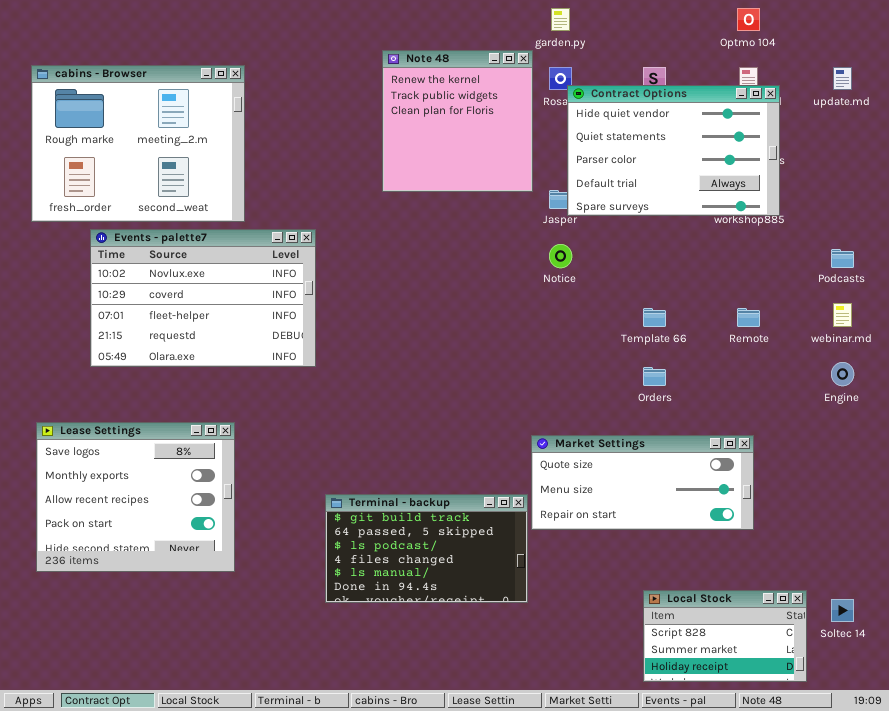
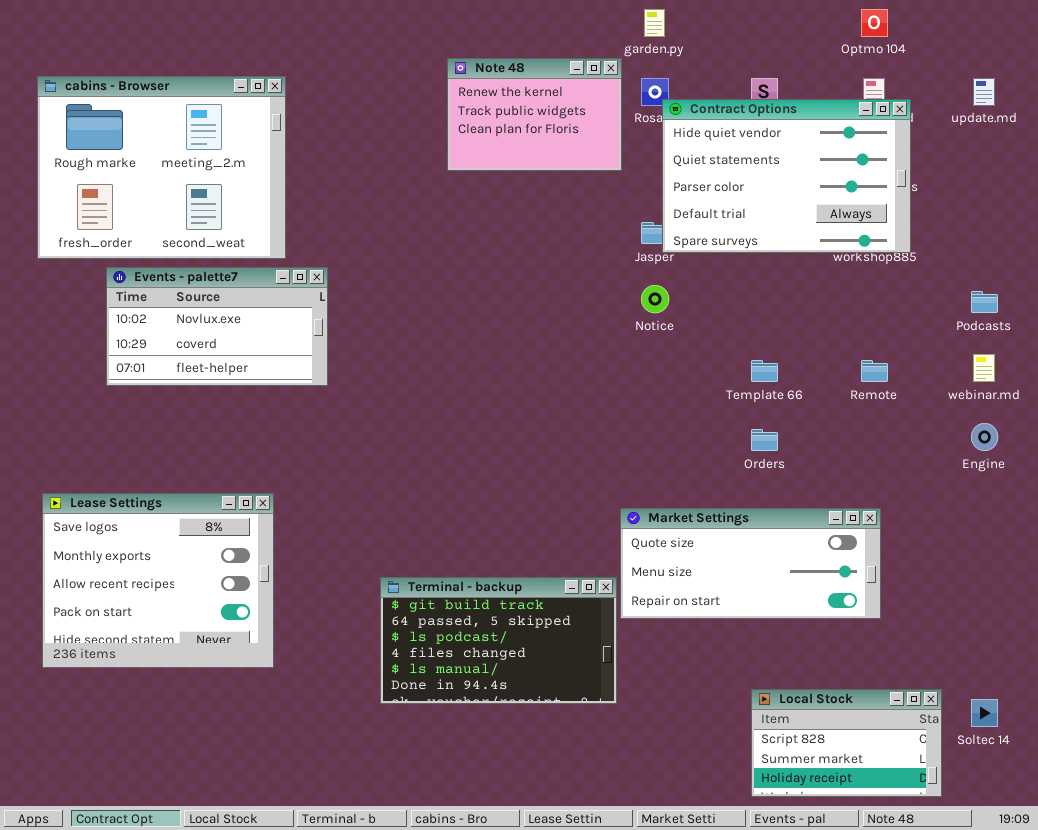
Note 48: [382,50,533,192] -> [447,58,622,171], resized
Events - palette7: [90,229,316,367] -> [106,267,328,386], resized

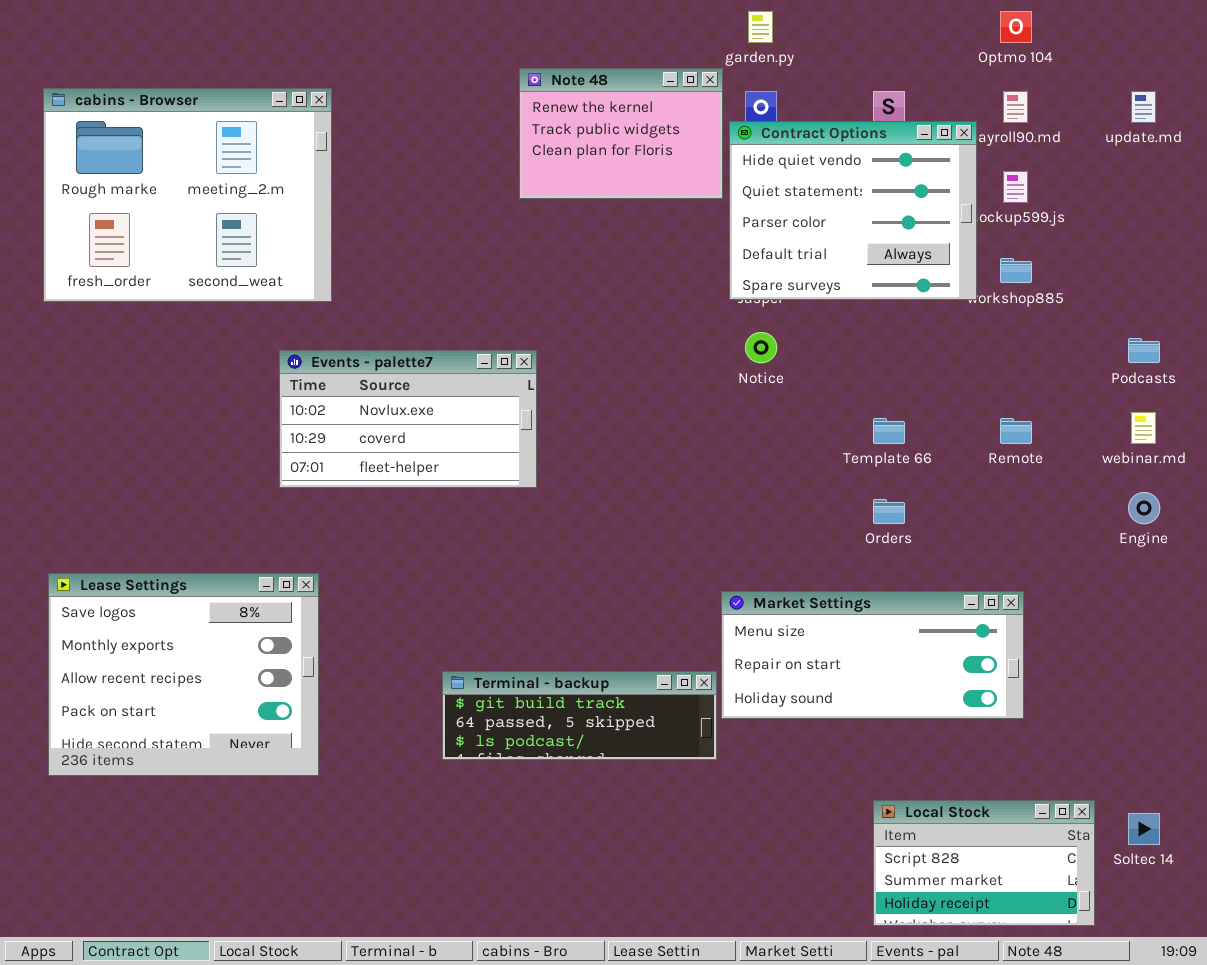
Contract Options: [662,99,911,253] -> [729,121,977,300], moved, resized
Events - palette7: [106,267,328,386] -> [279,350,537,488], moved
Market Settings: [620,508,881,619] -> [721,591,1024,719], scrolled down 1 row
Terminal - backup: [380,577,617,704] -> [442,671,717,760], resized

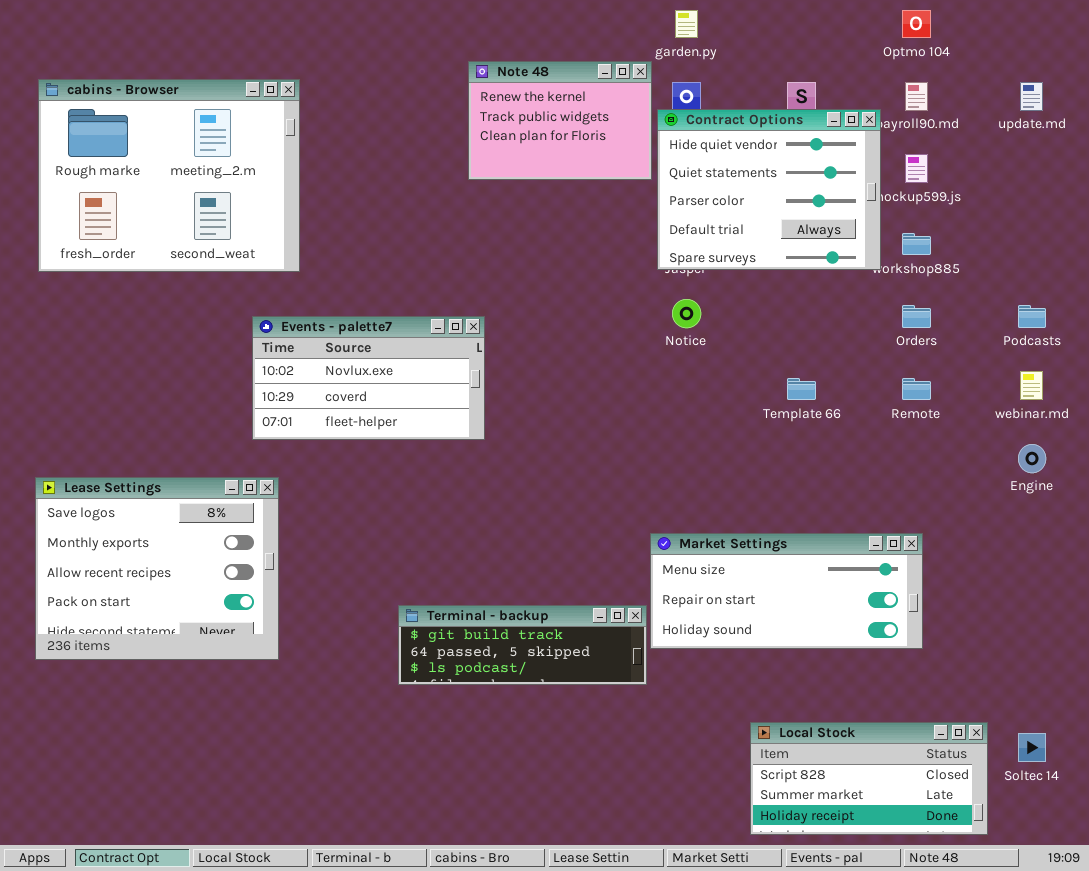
Orders: [873,499,905,524] -> [902,305,931,328], moved
Lease Settings: [48,573,319,776] -> [35,477,279,660], moved
Local Stock: [873,800,1095,926] -> [750,722,988,835], resized

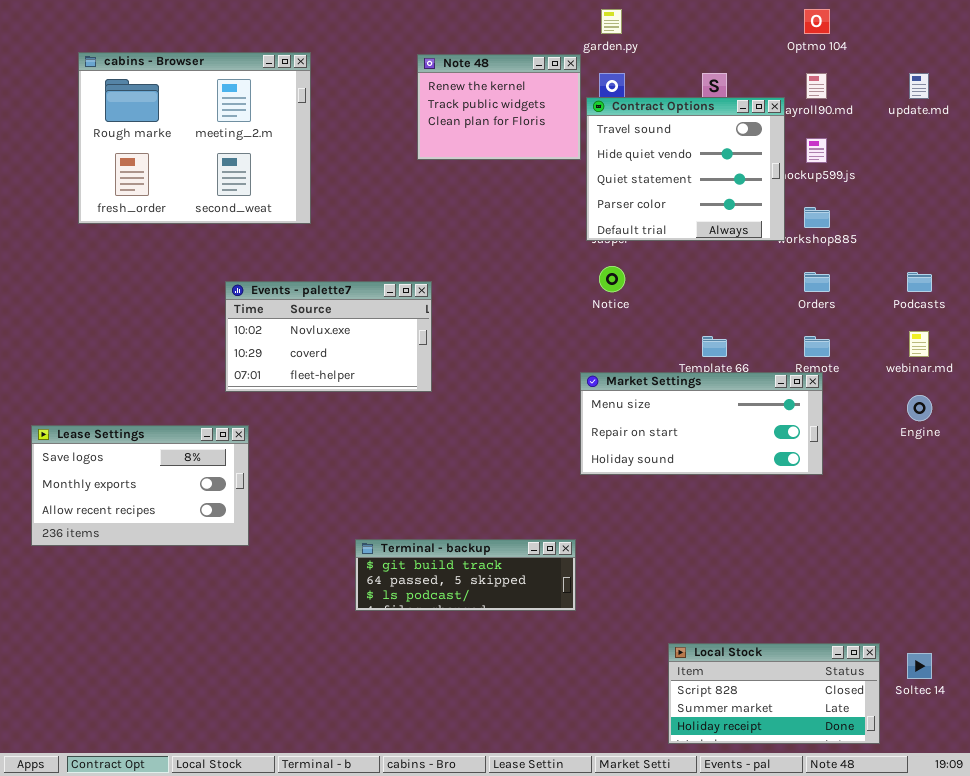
cabins - Browser: [38,79,300,272] -> [78,52,311,224], moved
Contract Options: [657,109,881,270] -> [586,97,785,241], scrolled up 1 row
Lease Settings: [35,477,279,660] -> [31,425,249,546], resized
Market Settings: [650,533,923,649] -> [580,372,823,475], moved

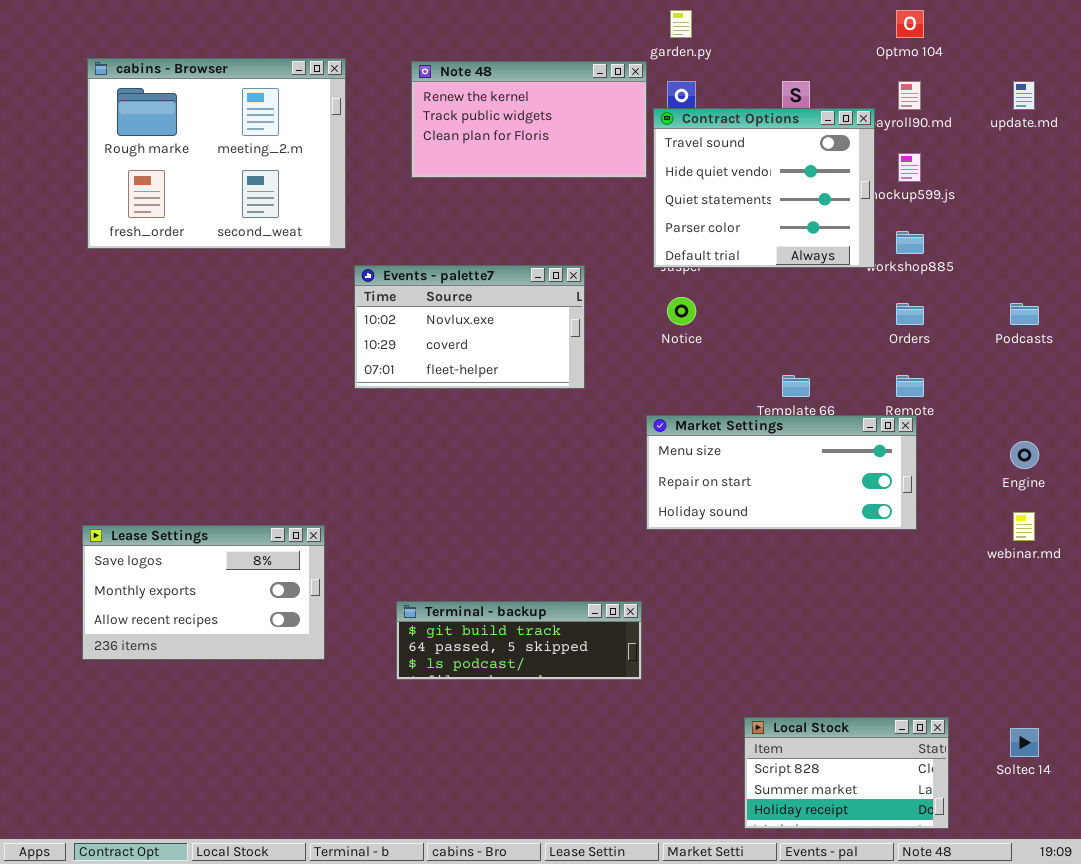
Note 48: [417,54,581,160] -> [411,61,647,178], resized
Events - palette7: [225,281,432,392] -> [354,265,585,389], moved
webinar.md: [909,331,929,357] -> [1013,512,1035,541], moved
Lease Settings: [31,425,249,546] -> [82,525,325,660], moved
Local Stock: [668,643,880,744] -> [744,717,949,829], resized

